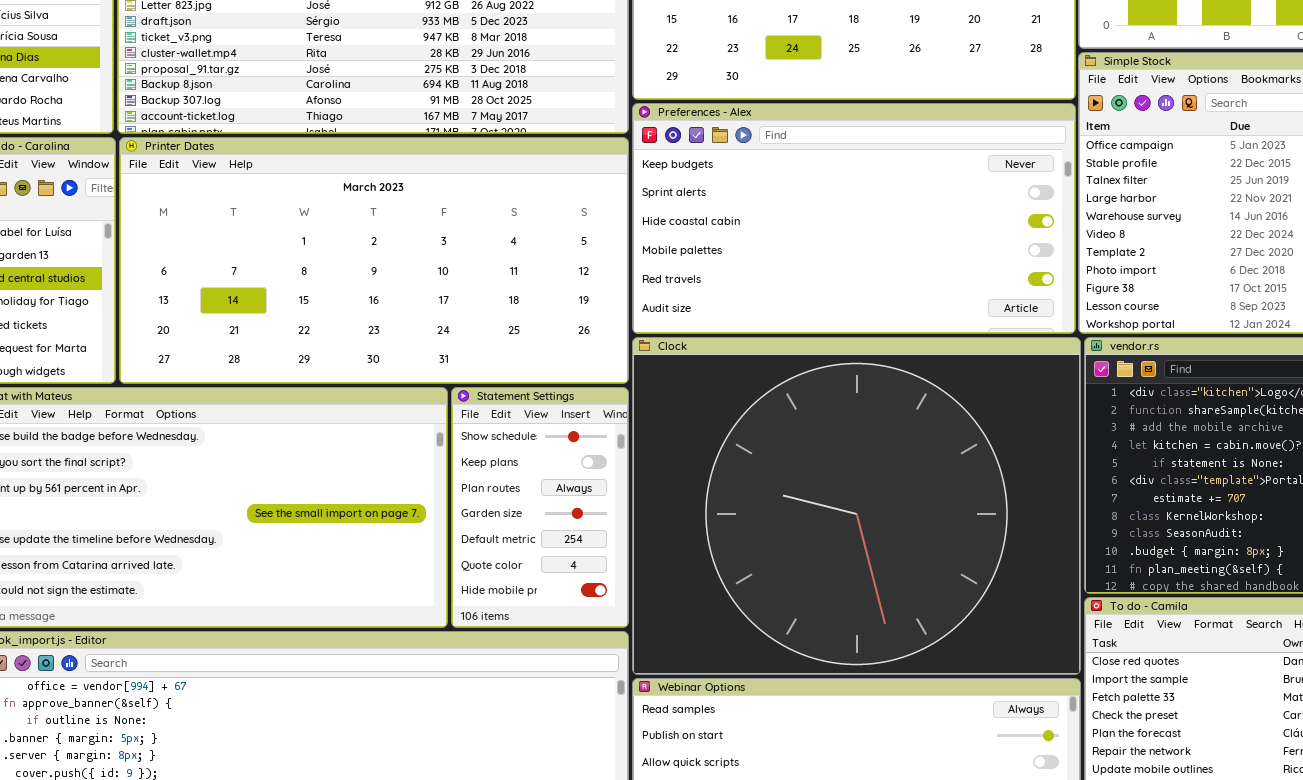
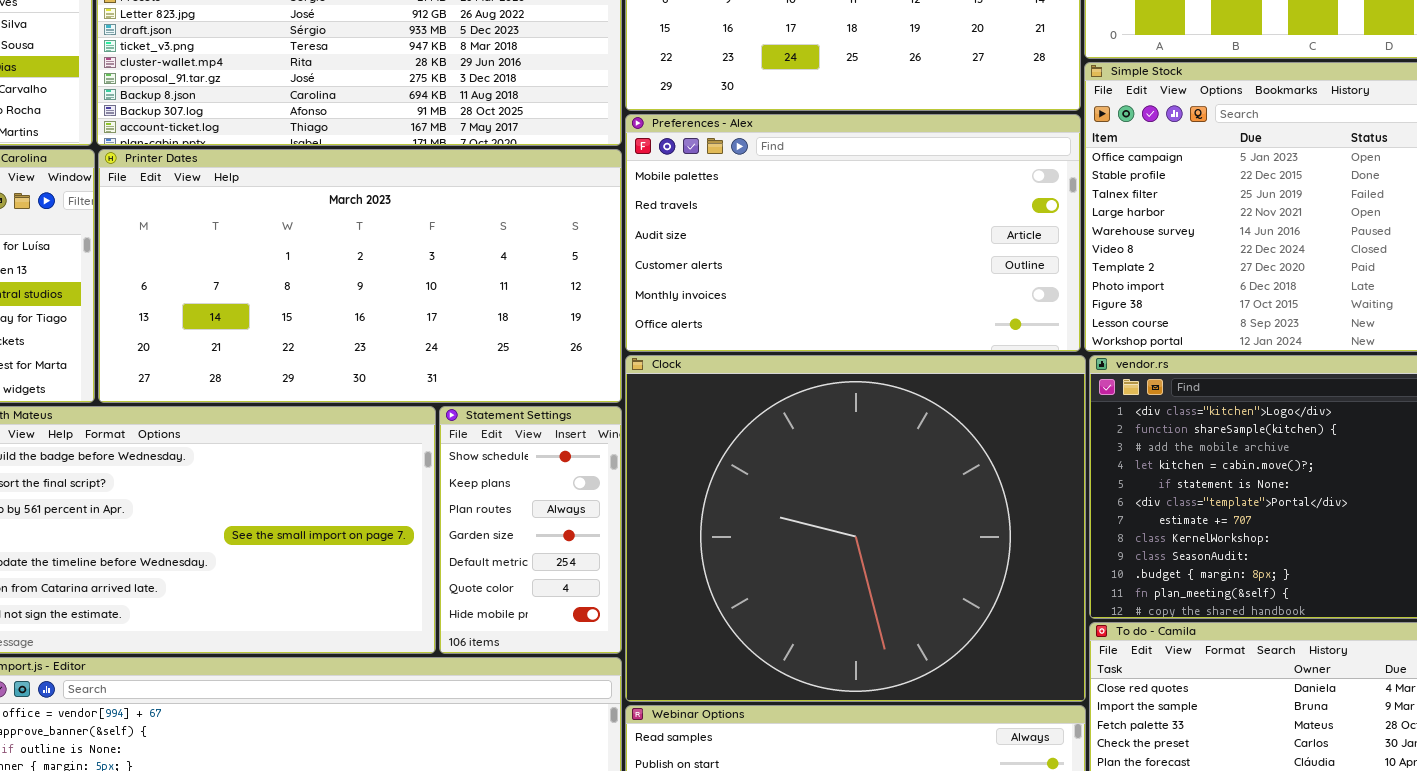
Preferences - Alex: [632,103,1076,334] -> [625,114,1081,352], scrolled down 3 rows

